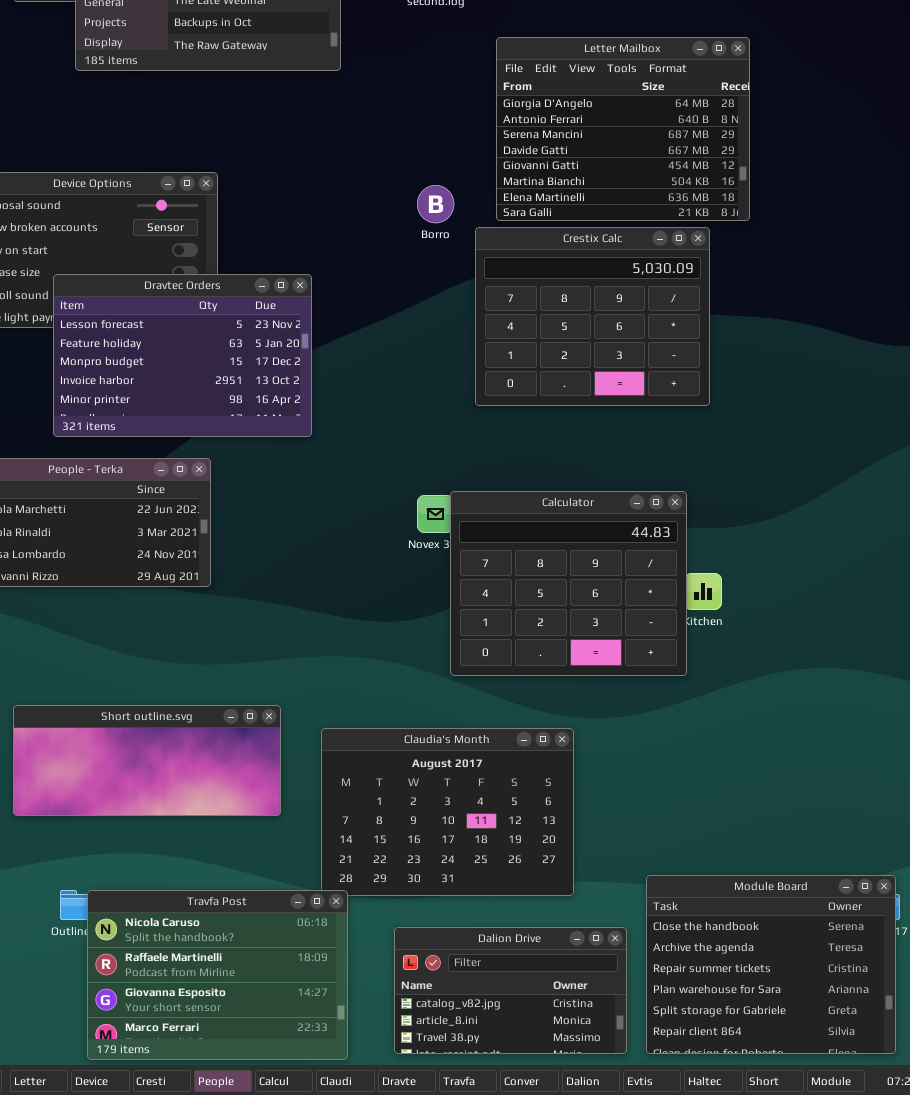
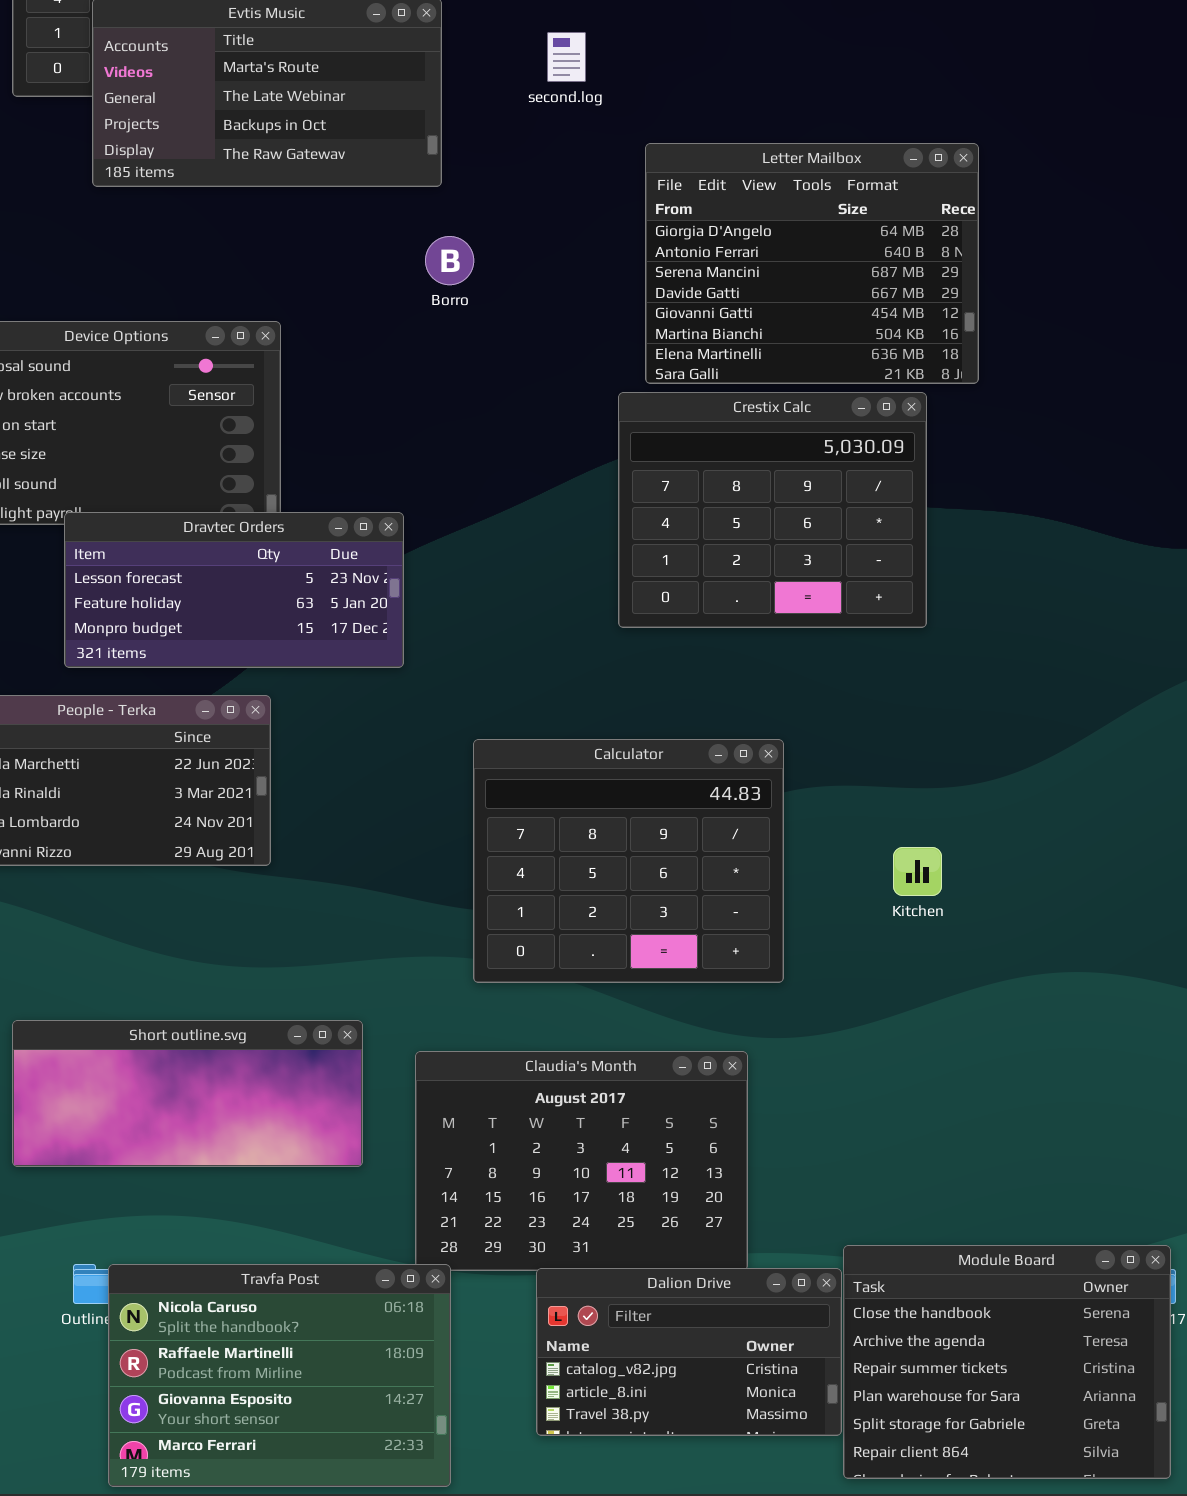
Borro: [417,185,454,223] -> [425,236,474,285], moved
Dravtec Orders: [53,274,312,437] -> [64,512,404,668], resized
Calculator: [450,491,687,676] -> [473,739,784,983], moved
Dalion Drive: [394,927,627,1054] -> [536,1268,842,1436], moved

